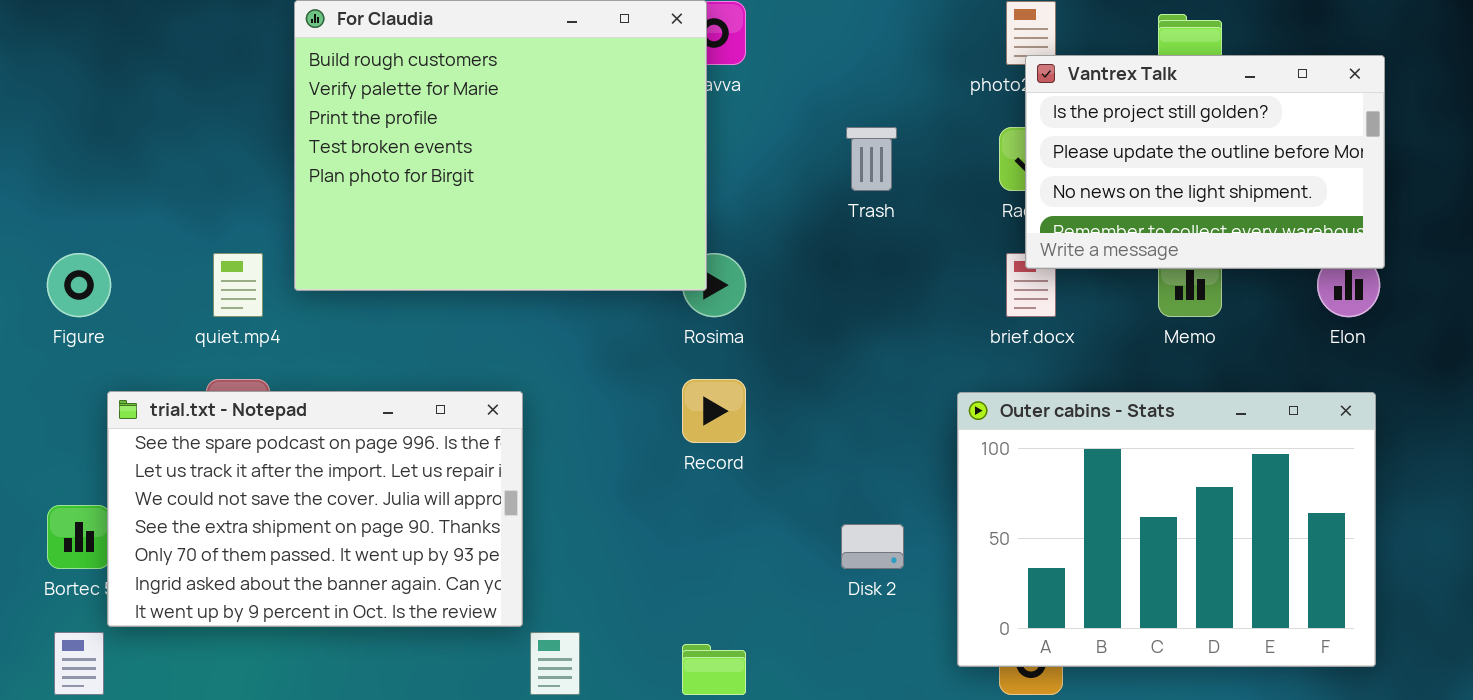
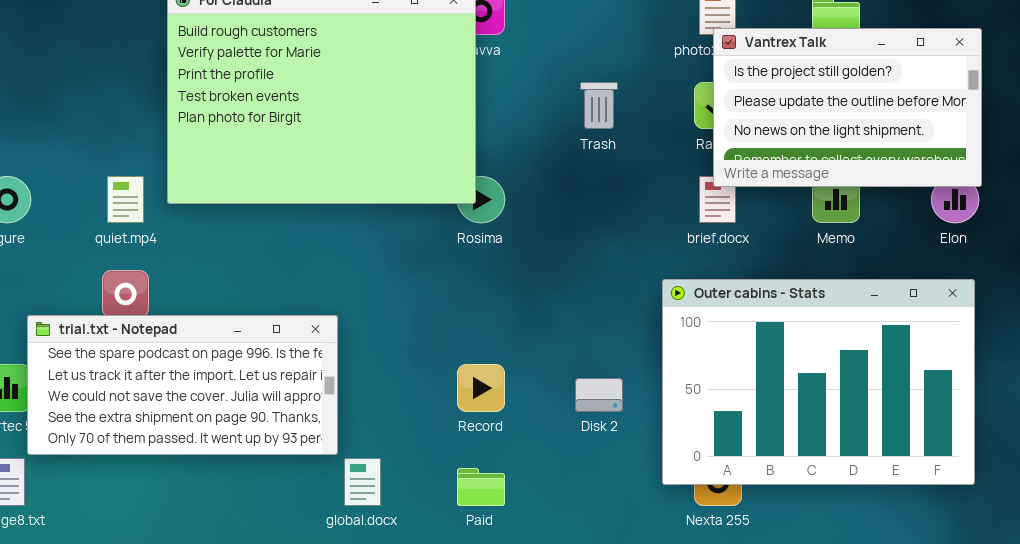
Record: [682,379,746,443] -> [457,364,505,412], moved
trial.txt - Notepad: [107,391,523,627] -> [27,315,338,455], resized

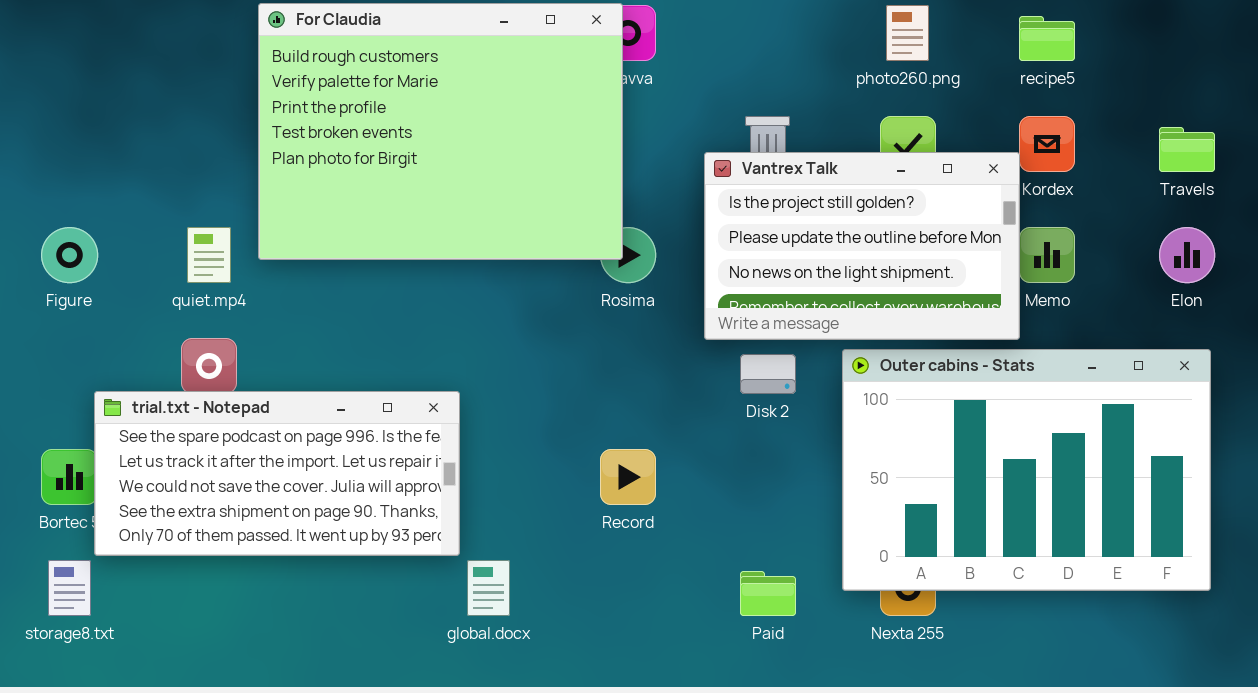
Vantrex Talk: [713,28,982,187] -> [704,152,1020,340], moved
Disk 2: [575,378,623,412] -> [740,354,796,394], moved
Paid: [457,468,505,506] -> [740,571,796,616], moved

